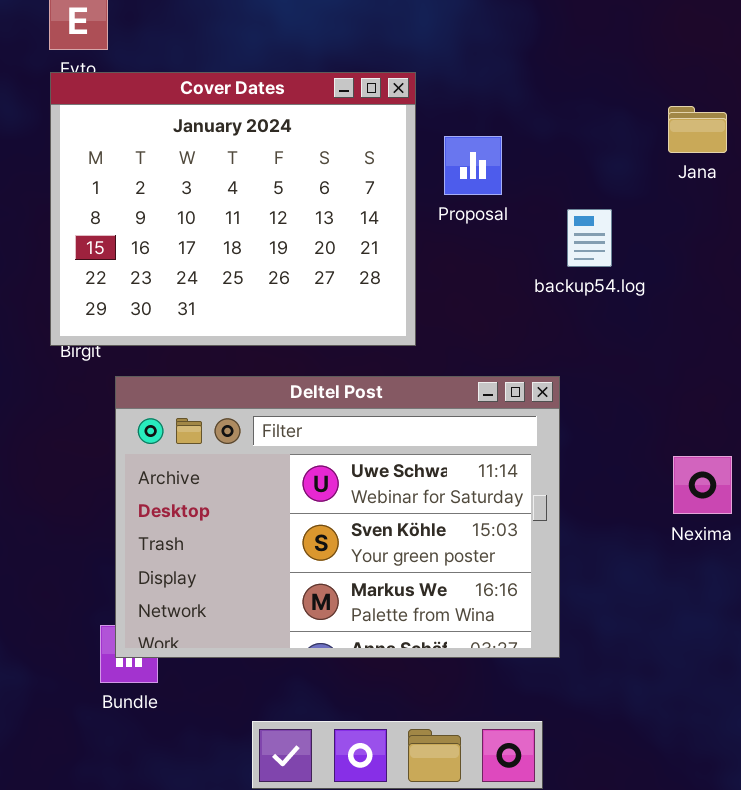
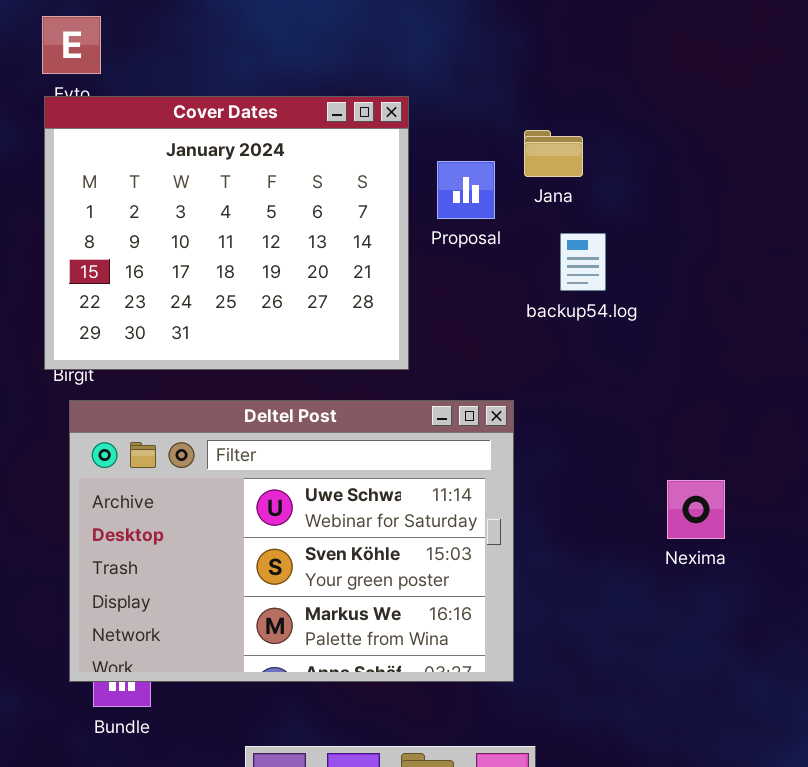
Jana: [668,106,727,153] -> [524,130,583,177], moved
Deltel Post: [115,376,560,658] -> [69,400,514,682], moved

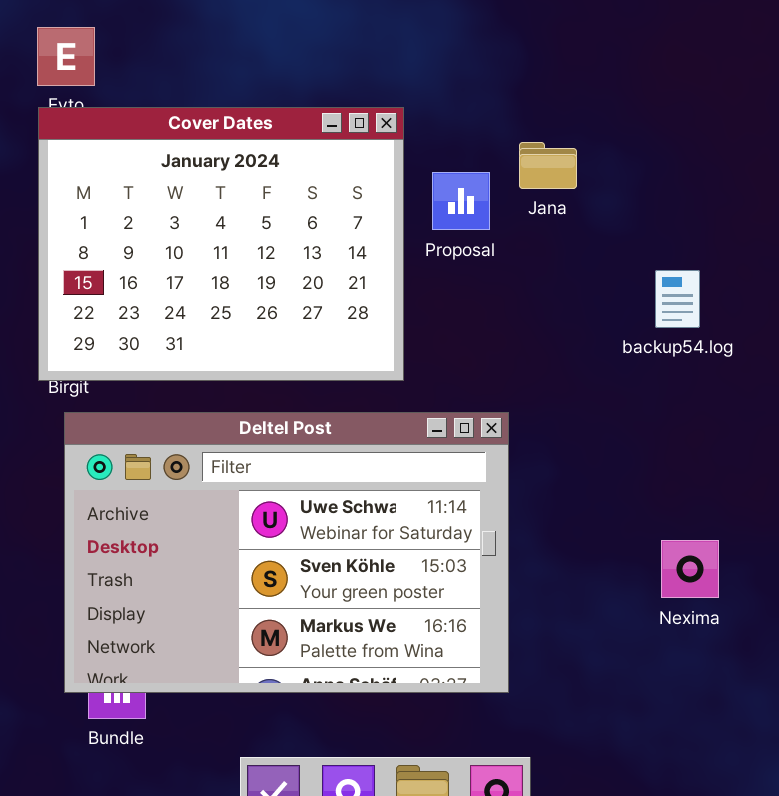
backup54.log: [560,233,606,291] -> [655,270,700,328], moved
Nexima: [667,480,725,539] -> [661,540,719,598], moved

